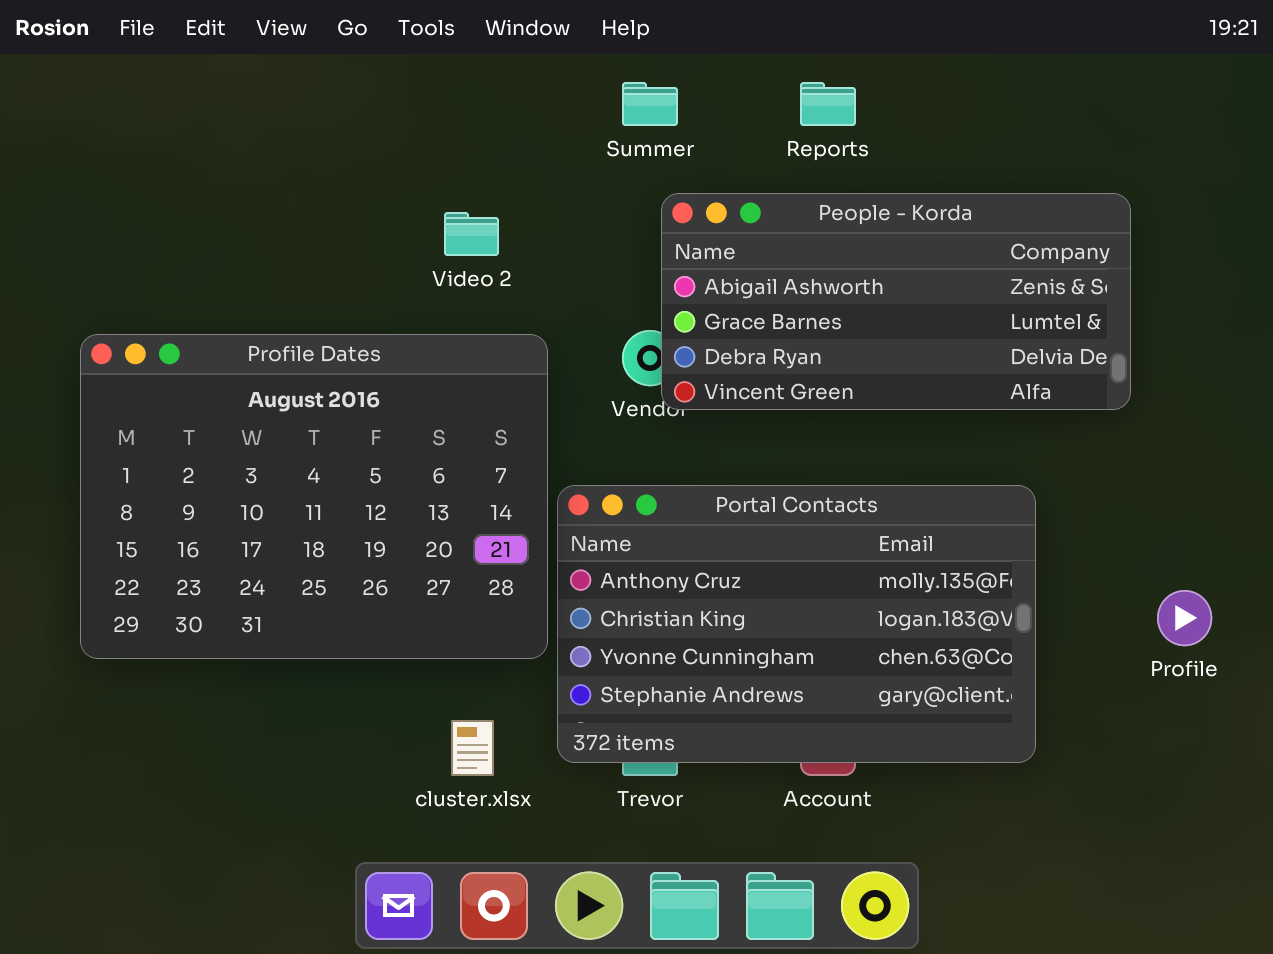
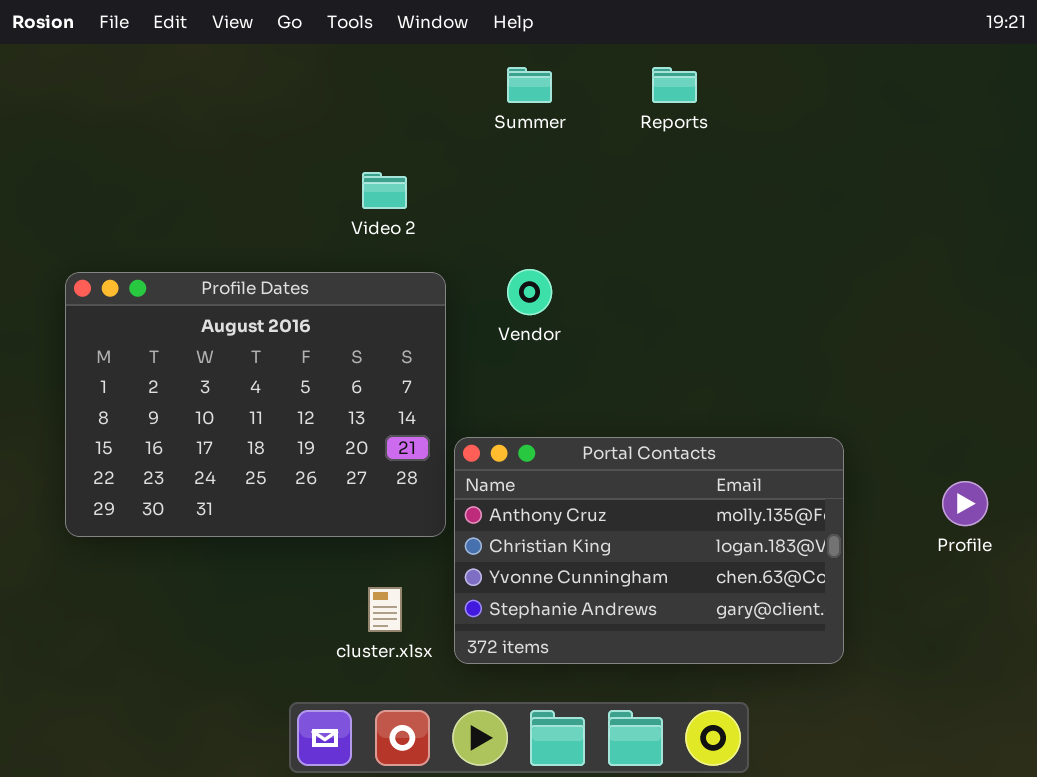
People - Korda: [661,193,1131,410] -> none, closed
Portal Contacts: [557,485,1036,763] -> [454,437,844,664], moved

